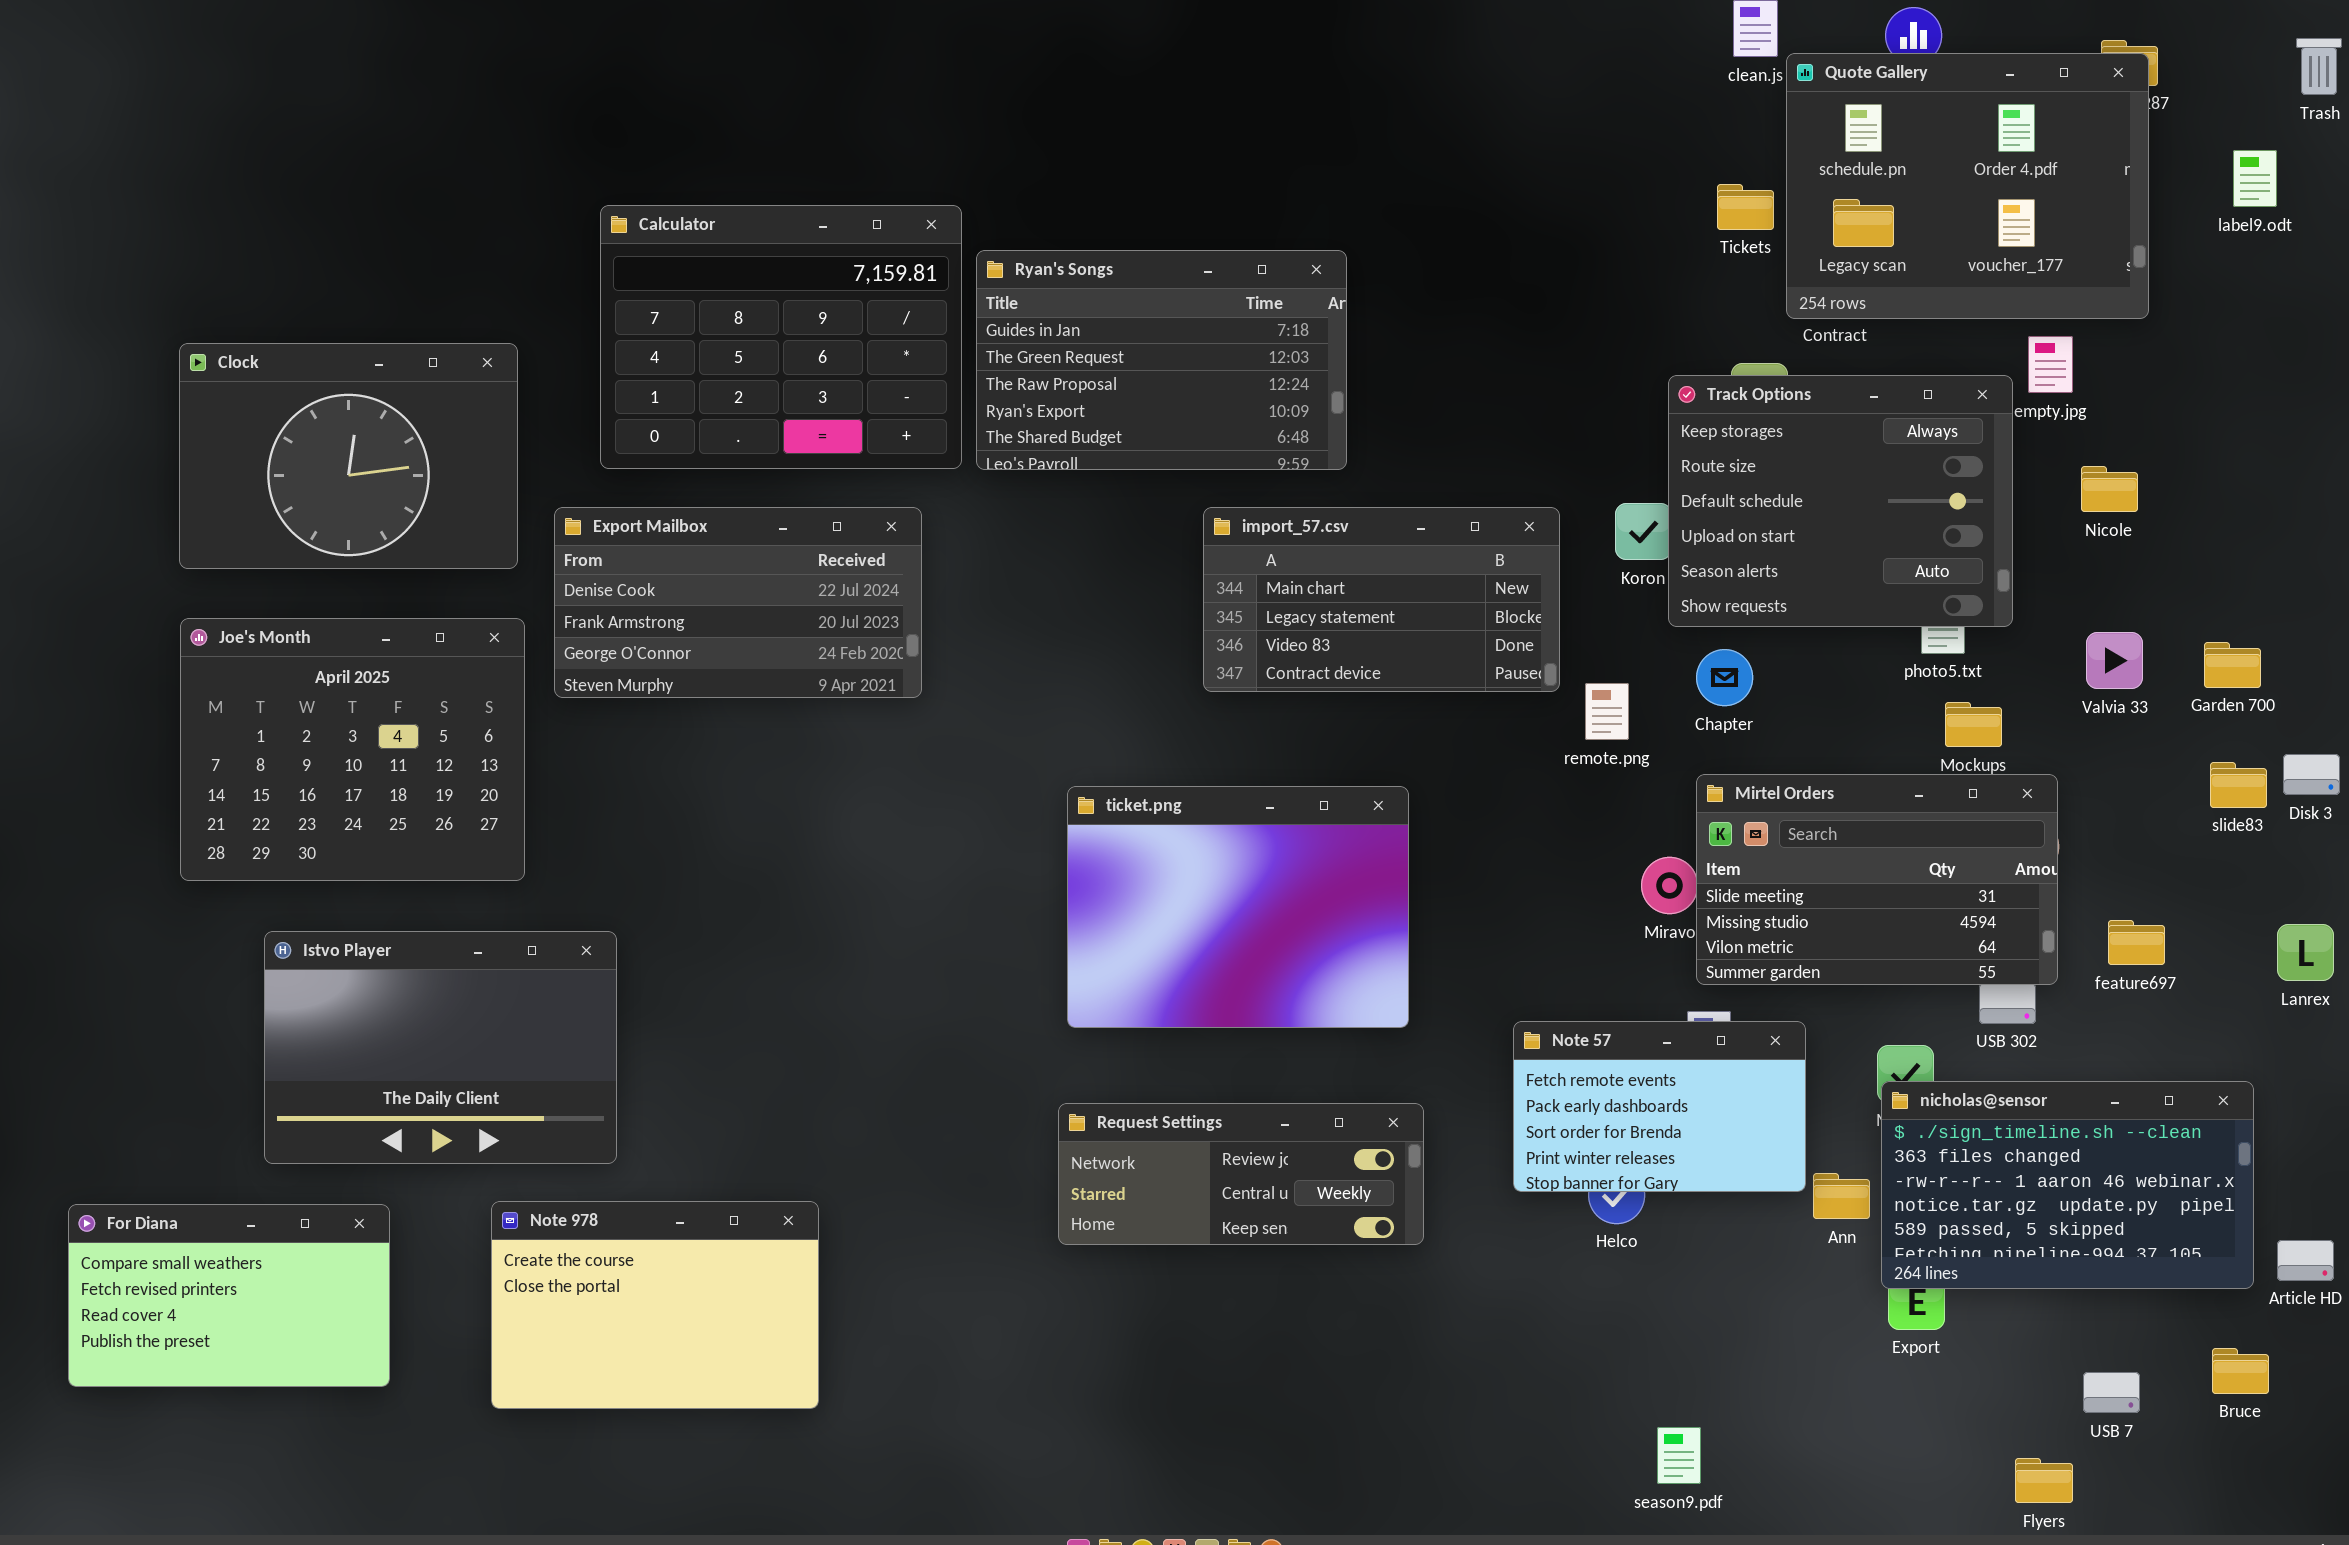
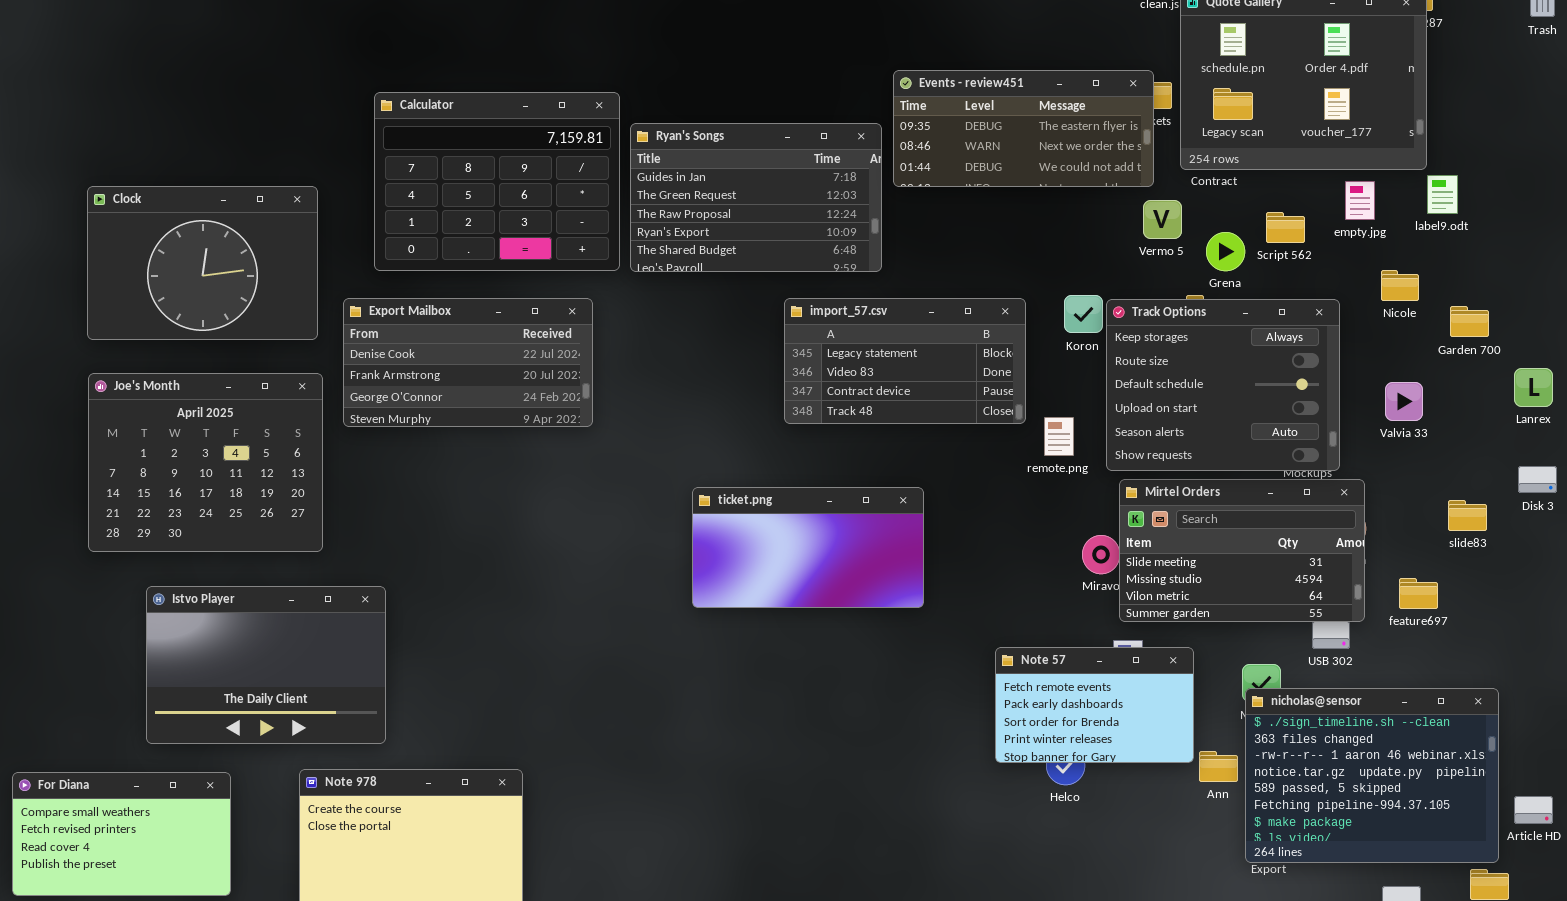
label9.odt: [2233,150,2277,207] -> [1427,175,1458,214], moved
Events - review451: none -> [893,70,1154,187], opened
Track Options: [1668,375,2013,627] -> [1106,299,1340,471], moved
import_57.csv: [1203,507,1560,692] -> [784,298,1026,424], scrolled down 1 row
Garden 700: [2204,642,2261,688] -> [1450,306,1489,337], moved
slide83: [2210,762,2267,808] -> [1448,500,1487,531], moved
ticket.png: [1067,786,1409,1028] -> [692,487,924,608], resized
Lanrex: [2277,924,2334,981] -> [1514,368,1553,407], moved
nicholas@sensor: [1881,1081,2254,1289] -> [1245,688,1499,863], resized
Request Settings: [1058,1103,1424,1245] -> none, closed

